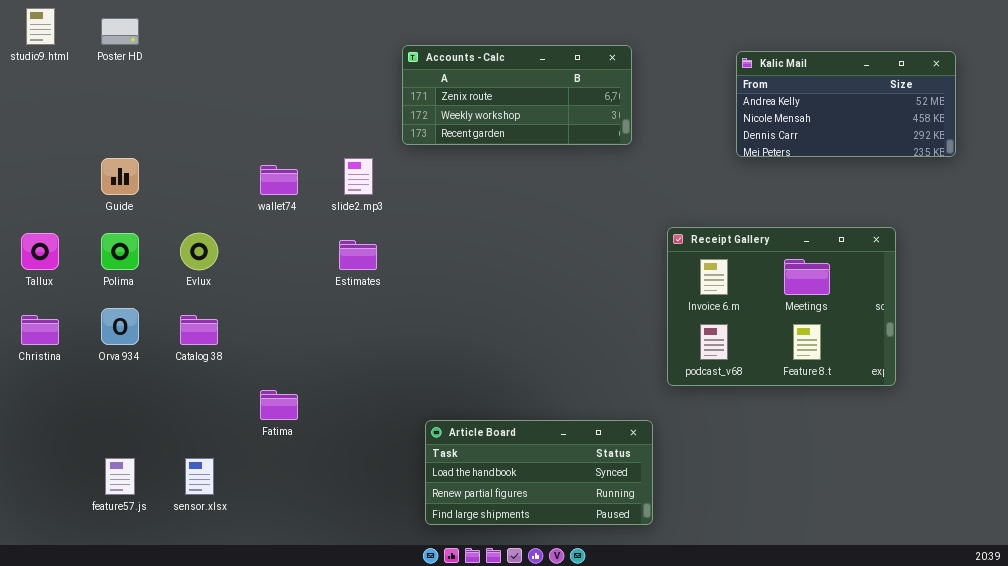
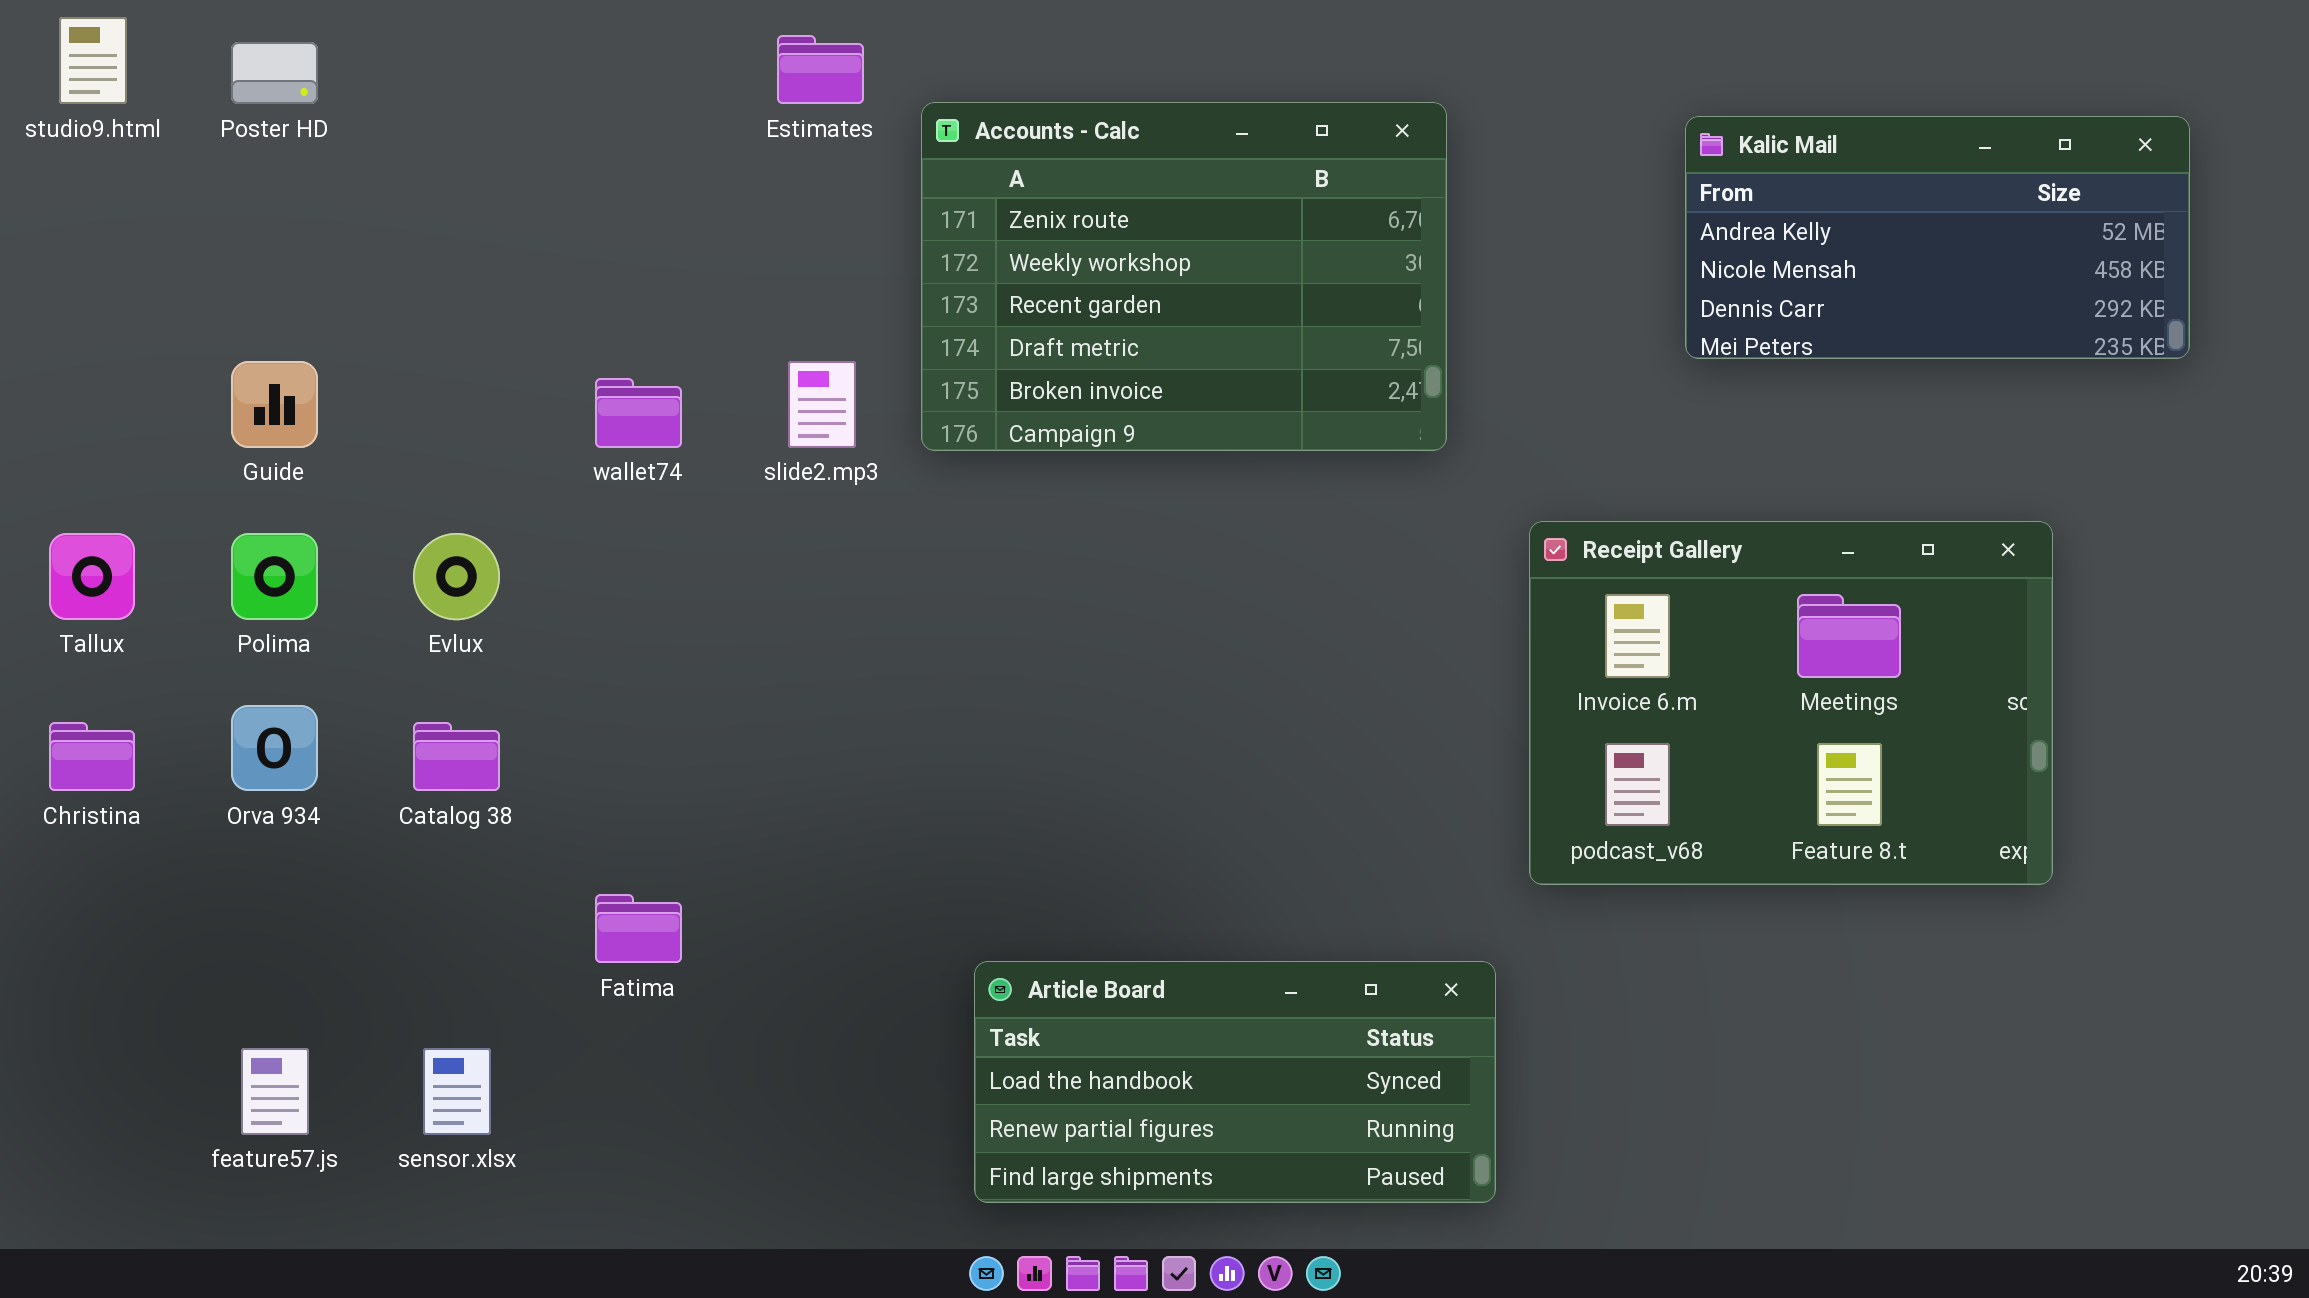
Accounts - Calc: [402,45,632,145] -> [921,102,1447,451], resized
Estimates: [339,240,377,270] -> [777,35,864,104], moved

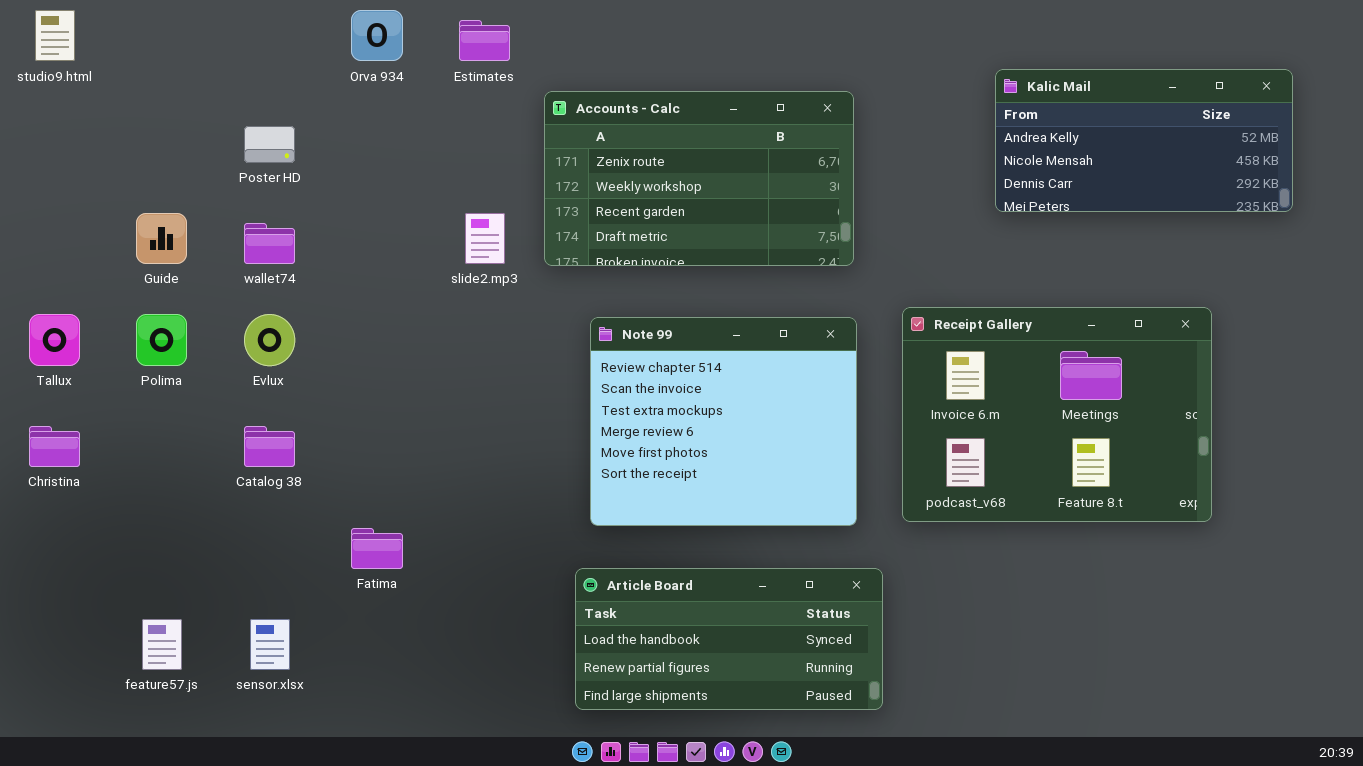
Poster HD: [231,42,318,104] -> [244,126,295,163], moved
Accounts - Calc: [921,102,1447,451] -> [544,91,854,266], resized
wallet74: [595,378,682,448] -> [244,223,295,264], moved
Note 99: none -> [590,317,857,526], opened
Orva 934: [231,705,318,791] -> [351,10,403,61], moved

